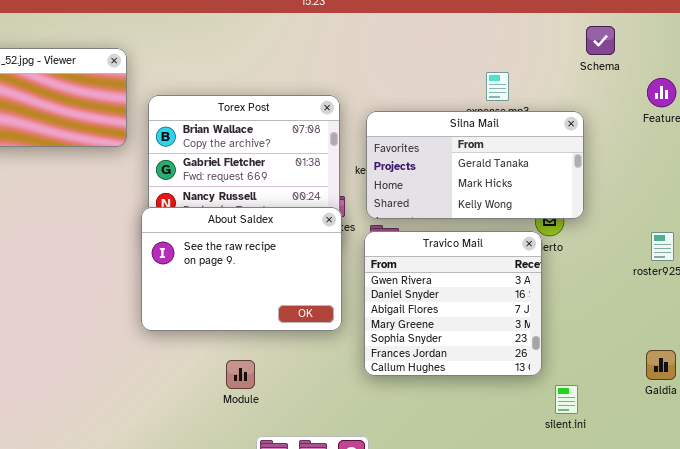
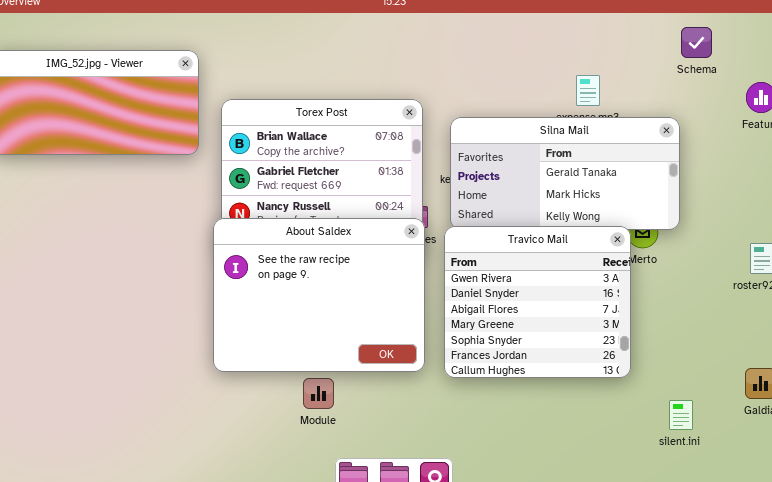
About Saldex: [141,207,342,331] -> [213,218,425,372], resized
Travico Mail: [364,231,542,376] -> [444,226,631,378], moved
silent.ini: [555,385,578,414] -> [669,400,693,430], moved

